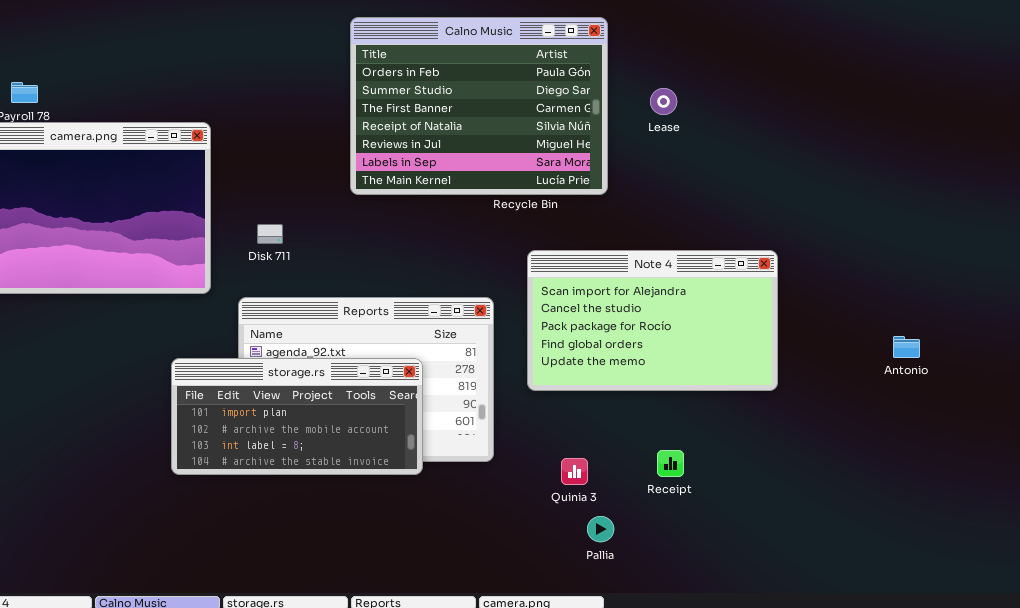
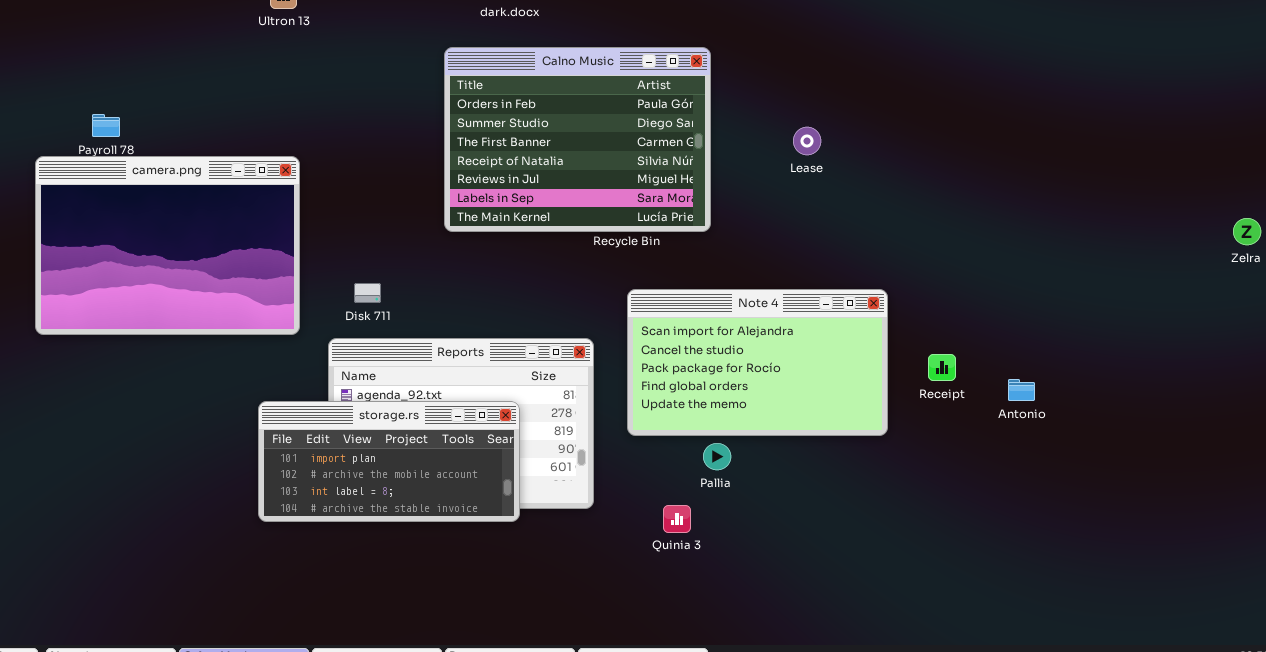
Lease: [650,88,677,115] -> [793,127,821,155], moved
Disk 711: [257,224,283,244] -> [354,283,381,303], moved
Receipt: [657,450,684,477] -> [928,354,956,381], moved
Pallia: [587,516,614,542] -> [703,443,731,470], moved

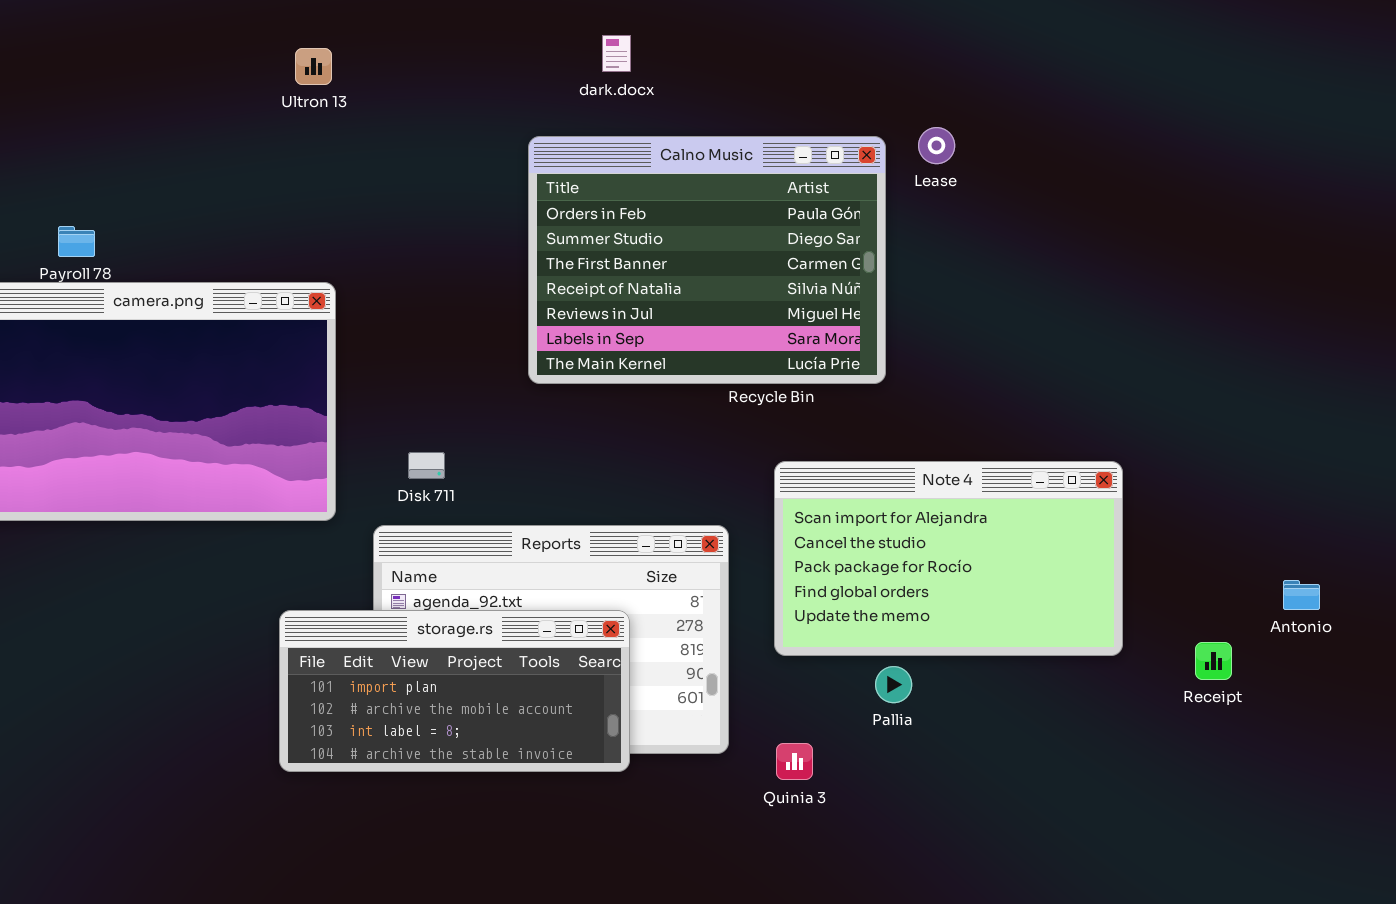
Lease: [793,127,821,155] -> [918,127,955,164], moved
Receipt: [928,354,956,381] -> [1195,642,1232,680], moved
Quinia 3: [663,505,691,533] -> [776,743,813,780], moved

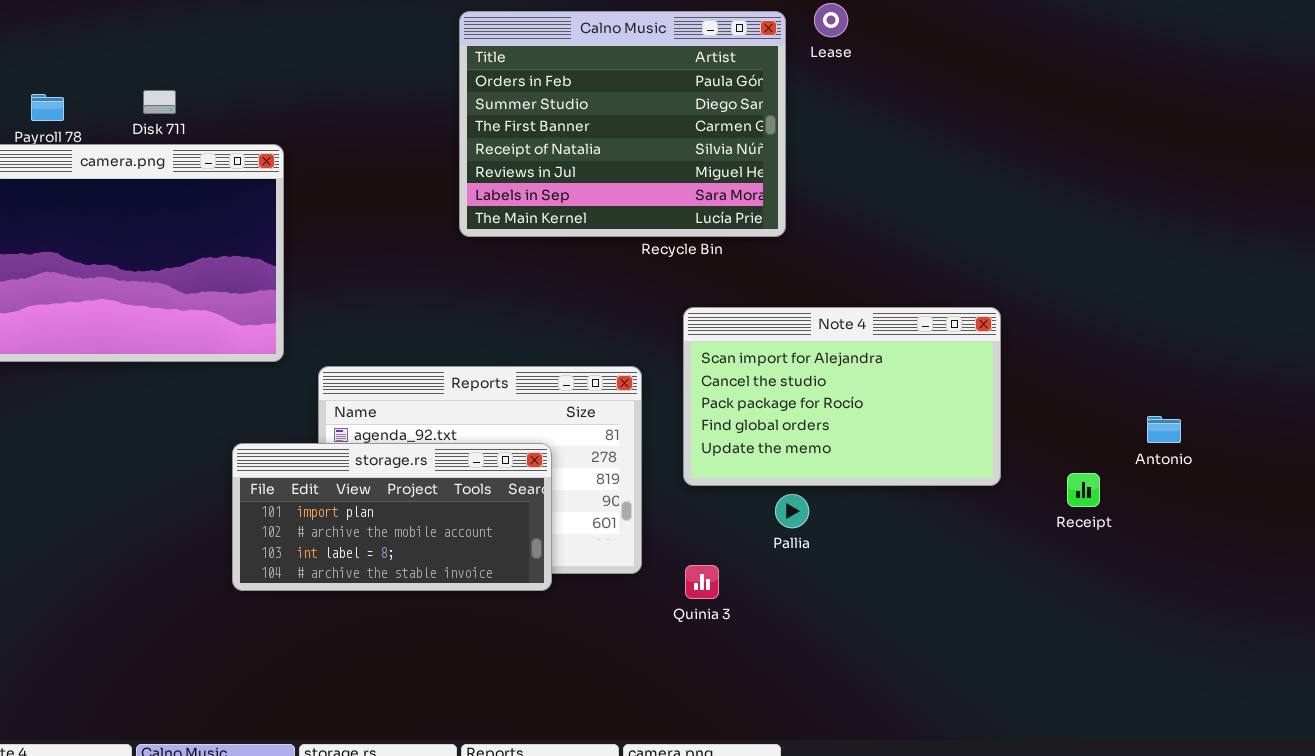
Disk 711: [408,452,445,479] -> [143,90,176,114], moved

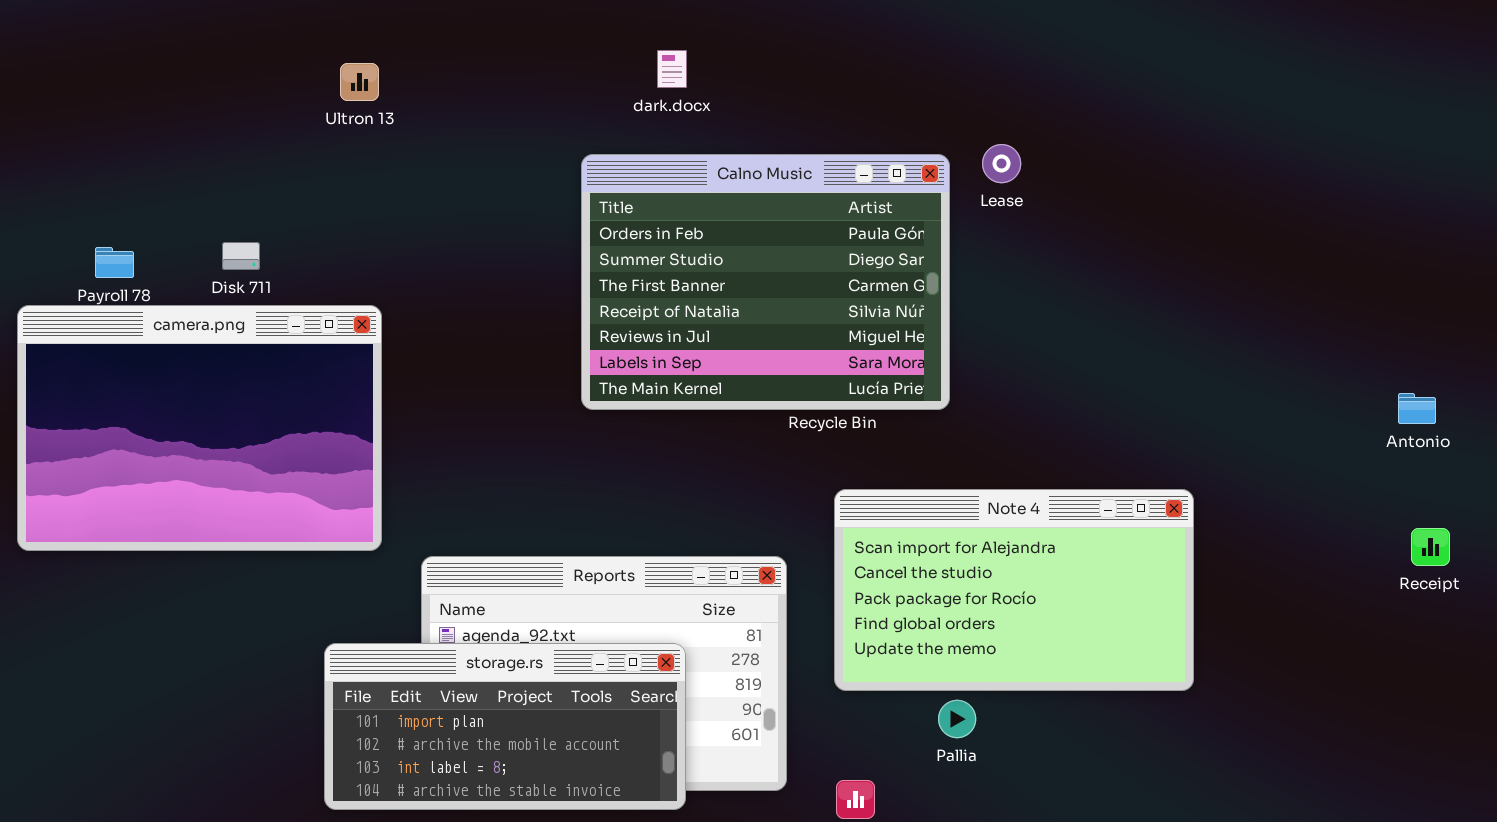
Antonio: [1147,416,1181,443] -> [1398,393,1436,424], moved
Receipt: [1067,473,1100,507] -> [1411,528,1450,566], moved

